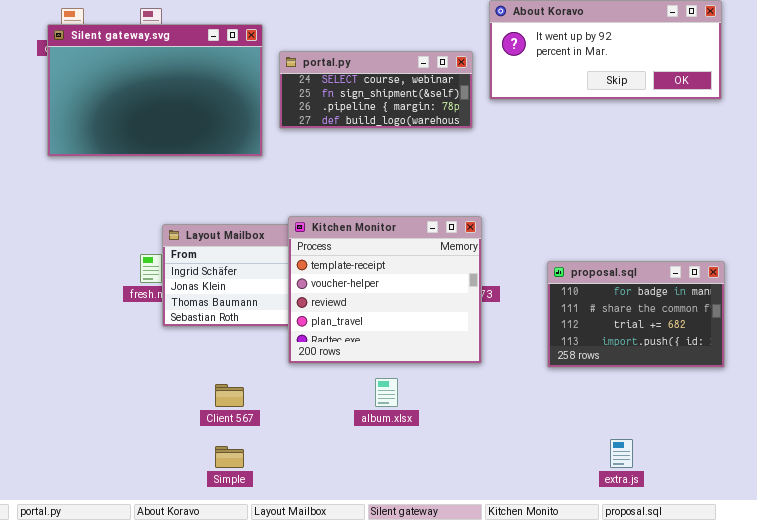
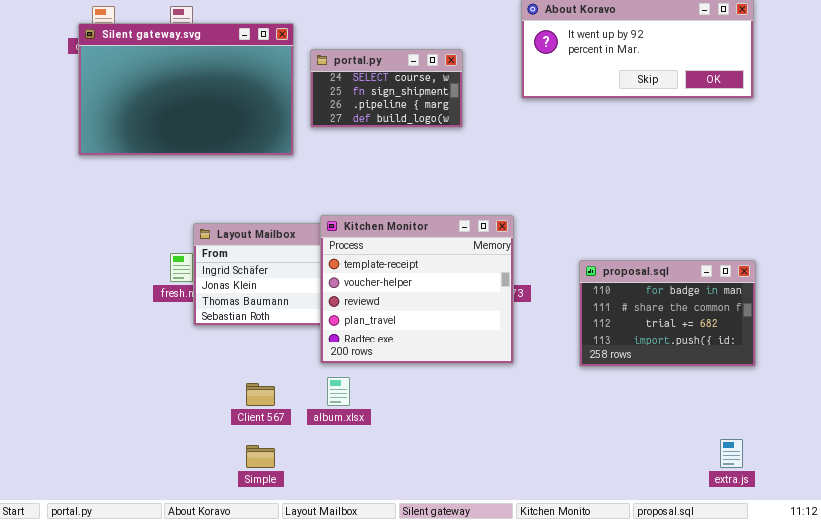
portal.py: [279,51,473,129] -> [310,49,463,128], resized
album.xlsx: [375,378,398,407] -> [327,377,350,406], moved
extra.js: [610,439,633,468] -> [720,439,743,468], moved

